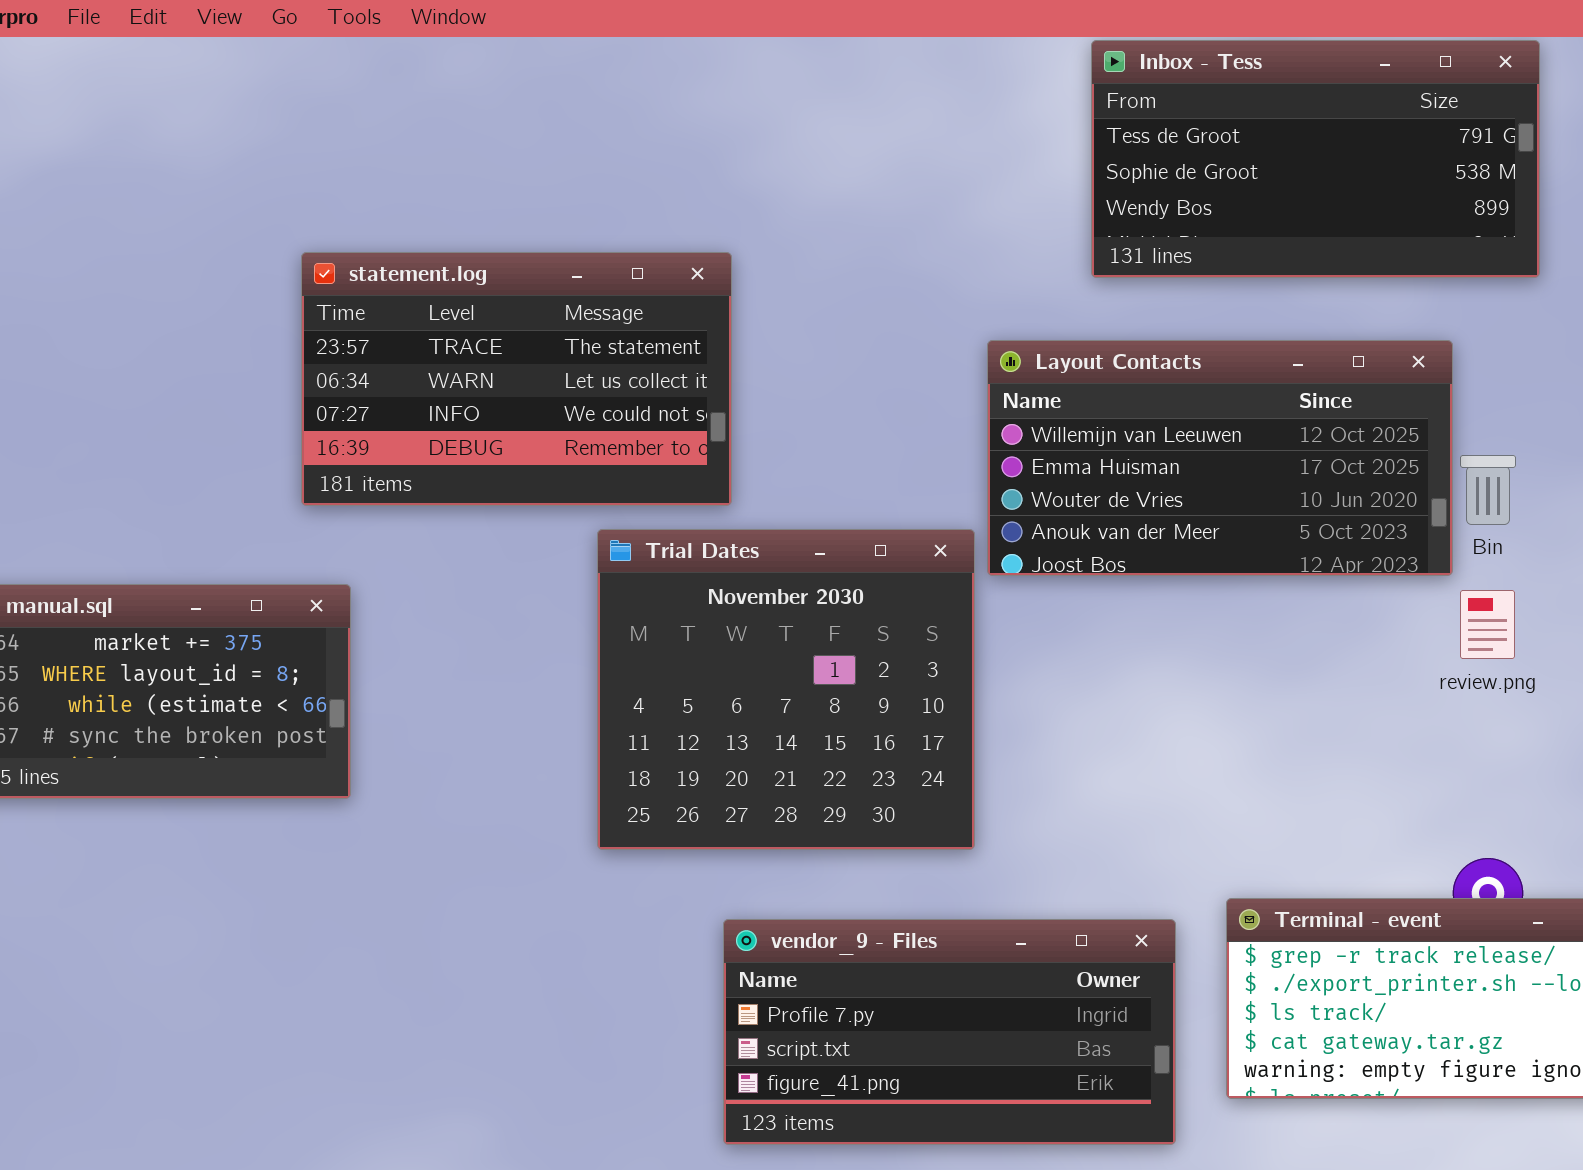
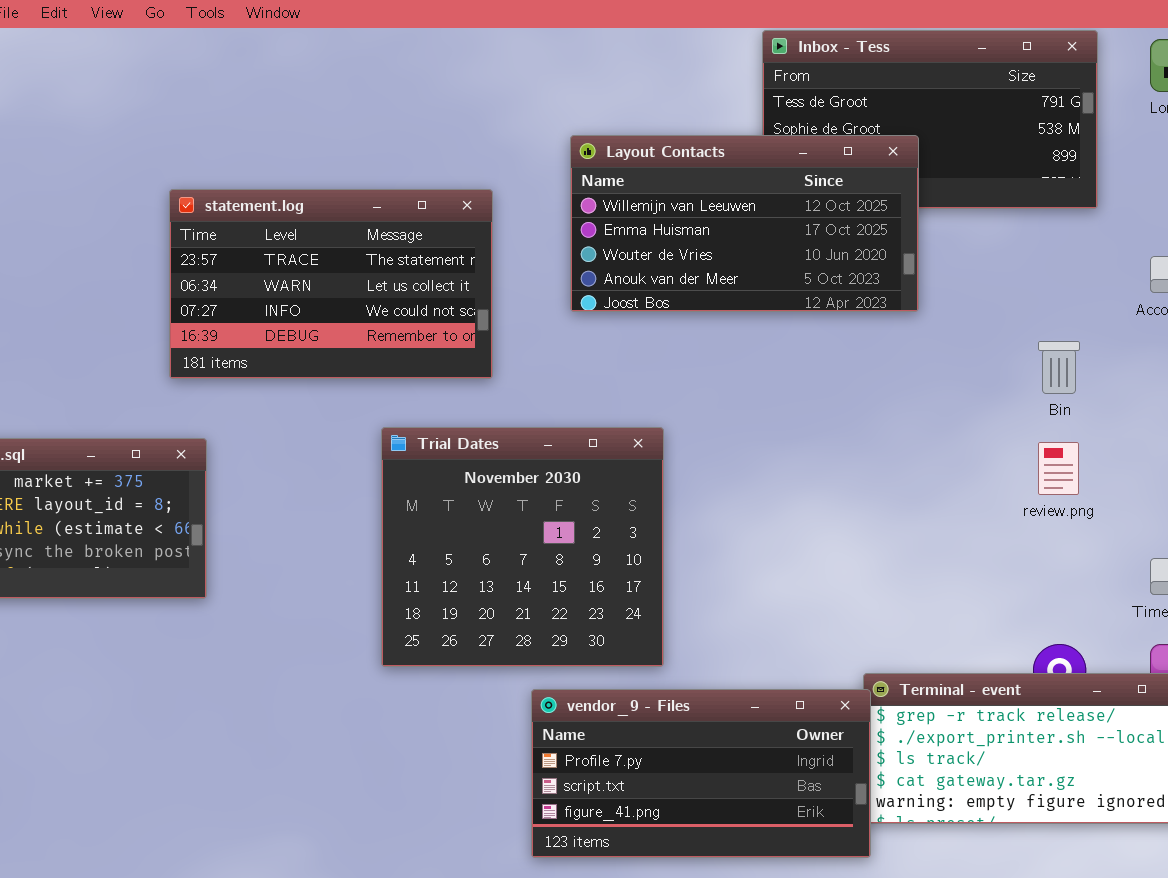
Layout Contacts: [987,340,1453,576] -> [570,135,919,312], moved
Trial Dates: [597,529,975,850] -> [381,427,664,667], moved
vendor_9 - Files: [723,919,1176,1145] -> [531,689,871,858], moved

